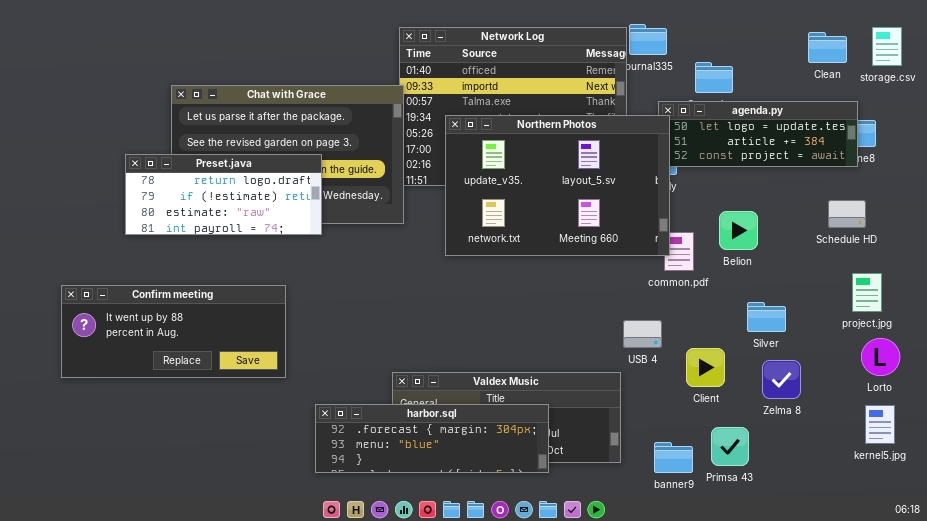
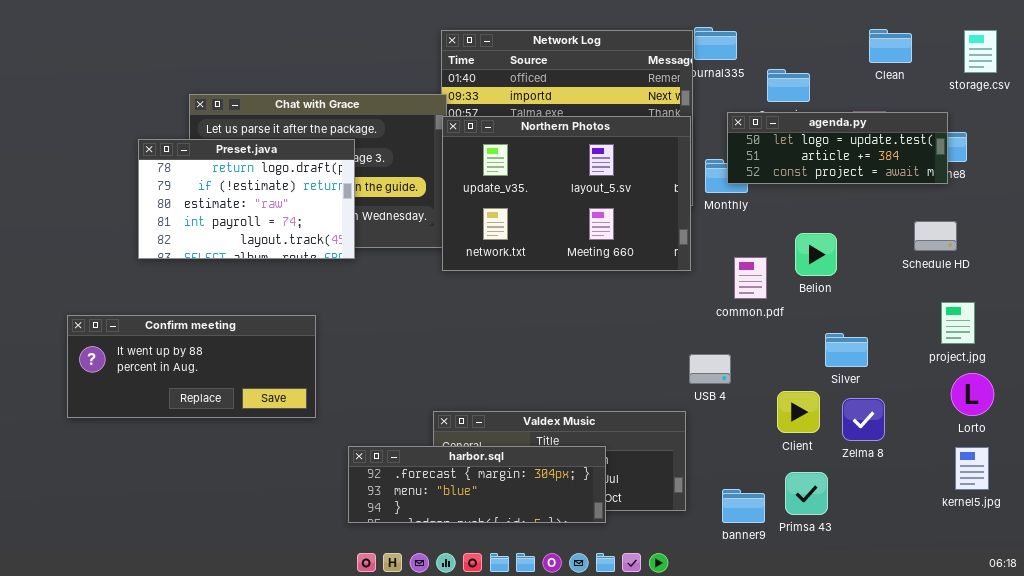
Clean: [808,32,847,63] -> [869,29,912,63], moved
Northern Photos: [445,115,670,256] -> [442,116,691,271], moved
Preset.java: [125,154,322,235] -> [138,139,355,259], resized
Client: [686,348,725,387] -> [777,391,820,433], moved

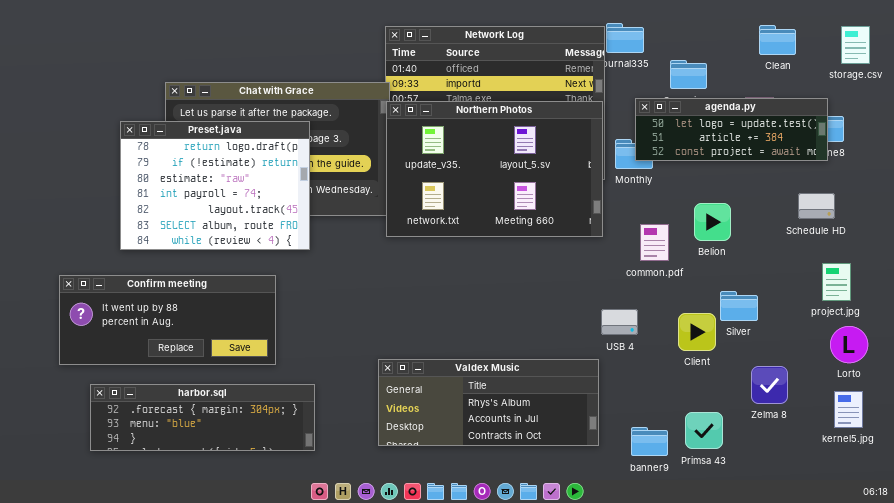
Preset.java: [138,139,355,259] -> [120,121,310,250], resized
Client: [777,391,820,433] -> [678,313,716,351], moved
Zelma 8: [842,398,885,441] -> [751,366,788,404], moved
harbor.sql: [348,446,606,523] -> [90,384,315,451], moved

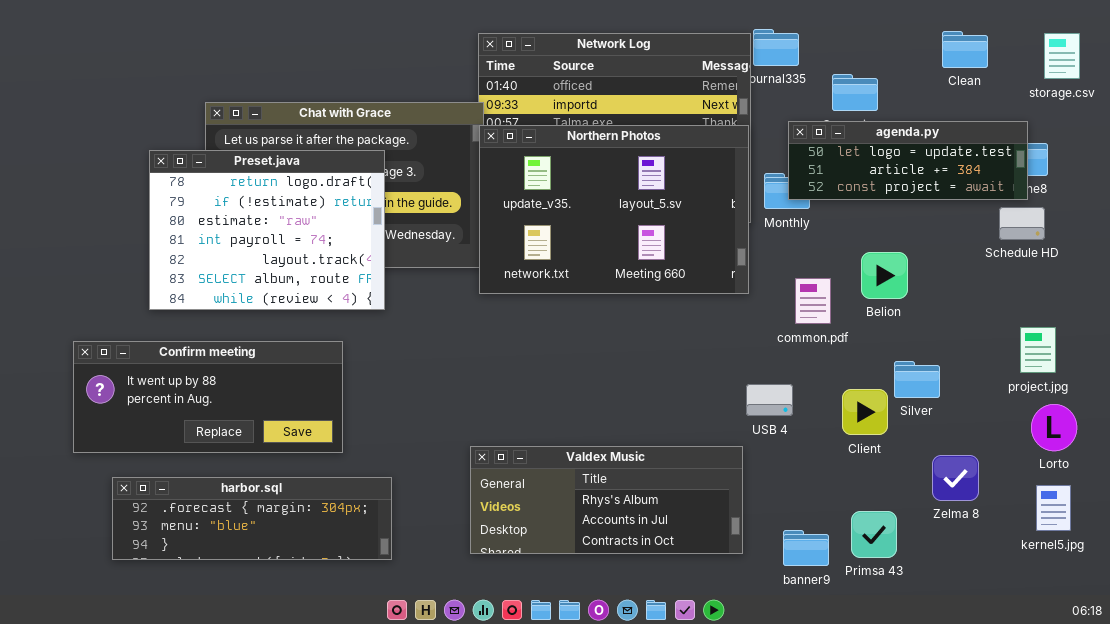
Schedule HD: [798,193,835,219] -> [999,207,1045,240], moved

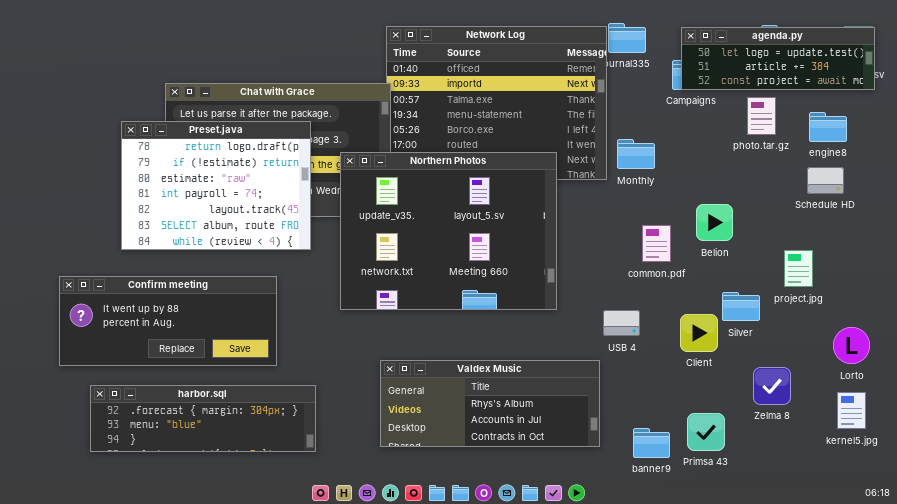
agenda.py: [788,121,1028,200] -> [681,27,875,90], moved
Northern Photos: [479,125,749,294] -> [340,152,557,310], moved, resized
project.jpg: [1020,327,1056,373] -> [784,250,813,287], moved

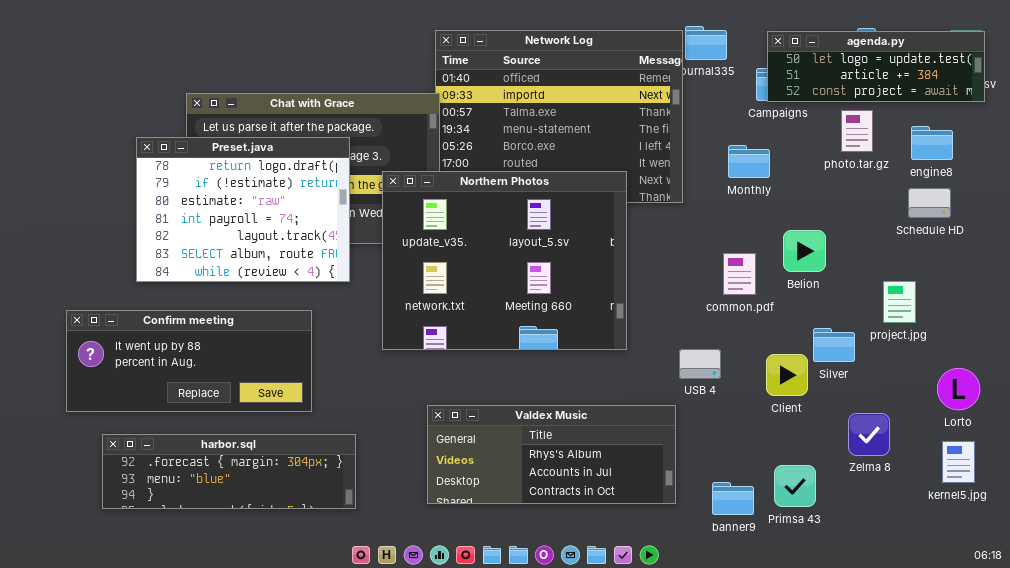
Monthly: [617,139,655,169] -> [728,145,770,178], moved

